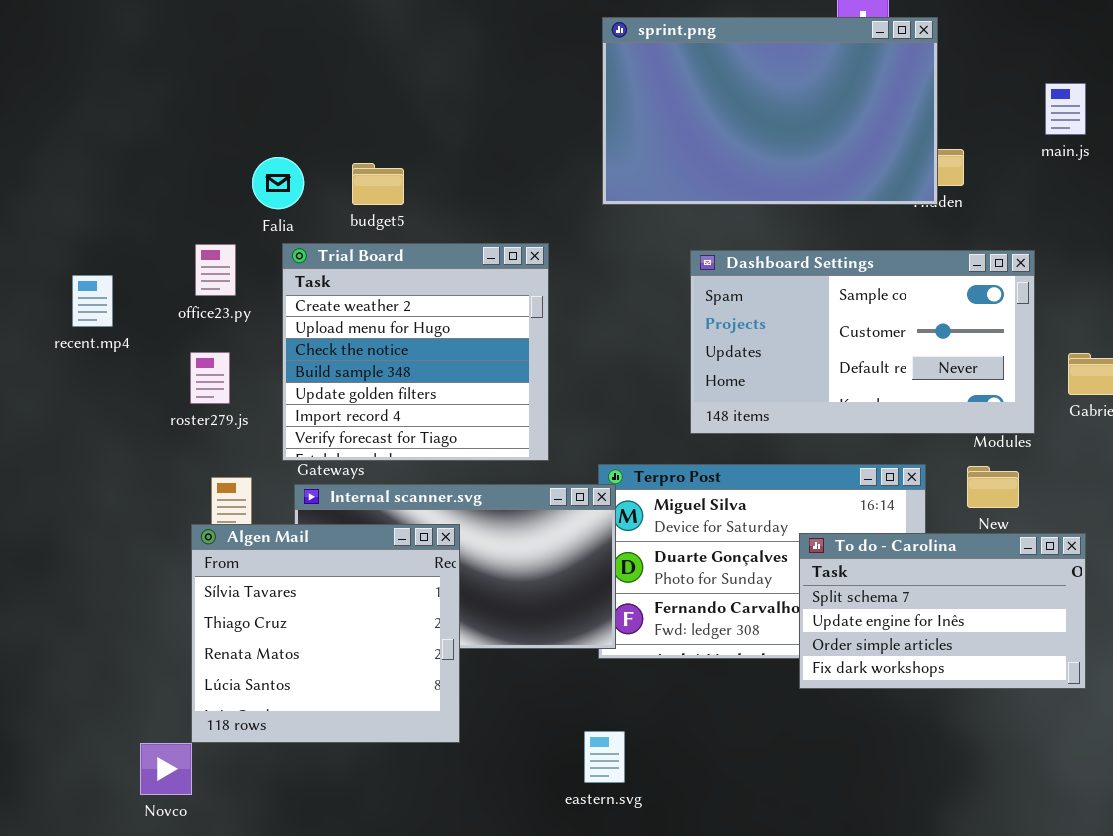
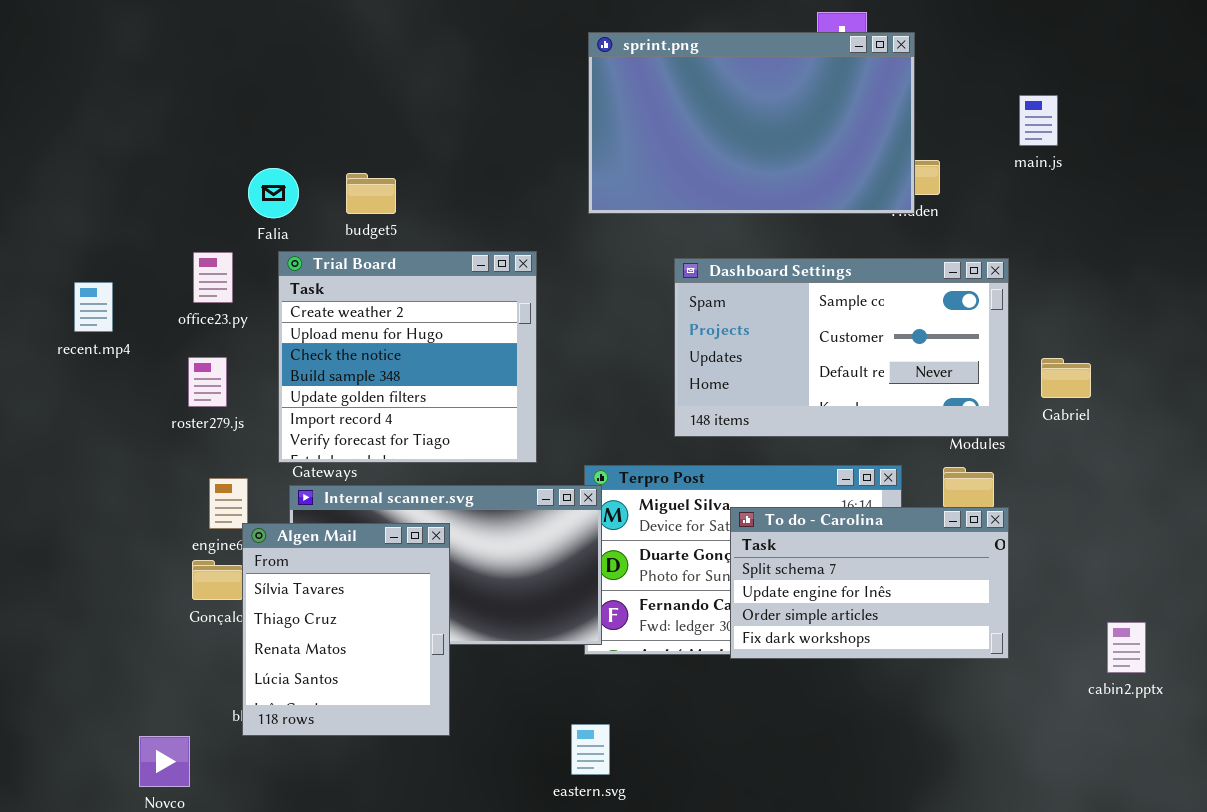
Algen Mail: [191,524,460,743] -> [242,523,450,736], resized
To do - Carolina: [799,533,1086,689] -> [730,507,1009,659], moved

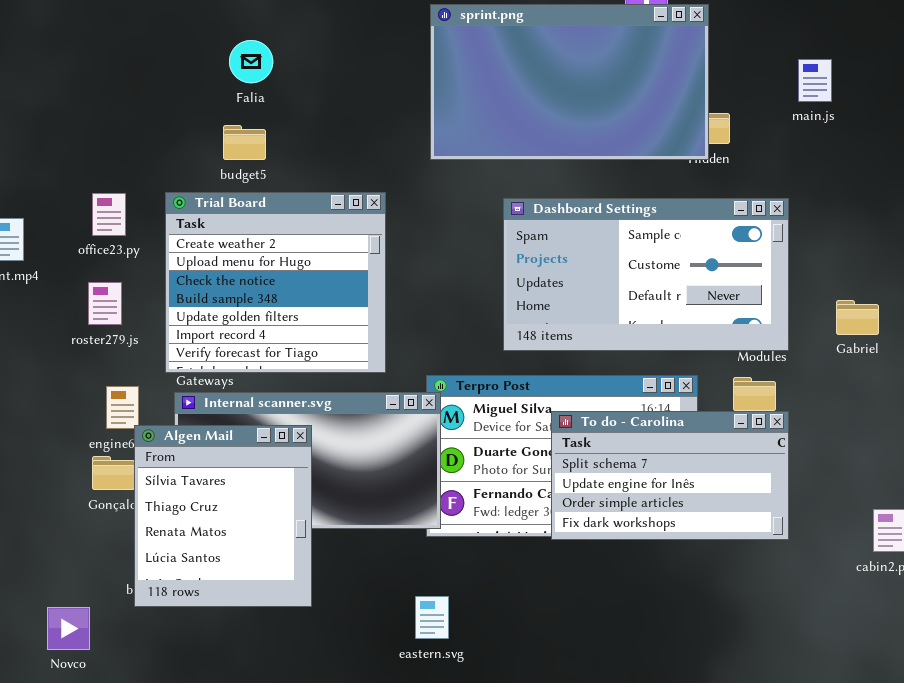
Falia: [248,168,299,218] -> [229,40,273,83], moved
Gabriel: [1041,358,1091,398] -> [836,300,879,335], moved

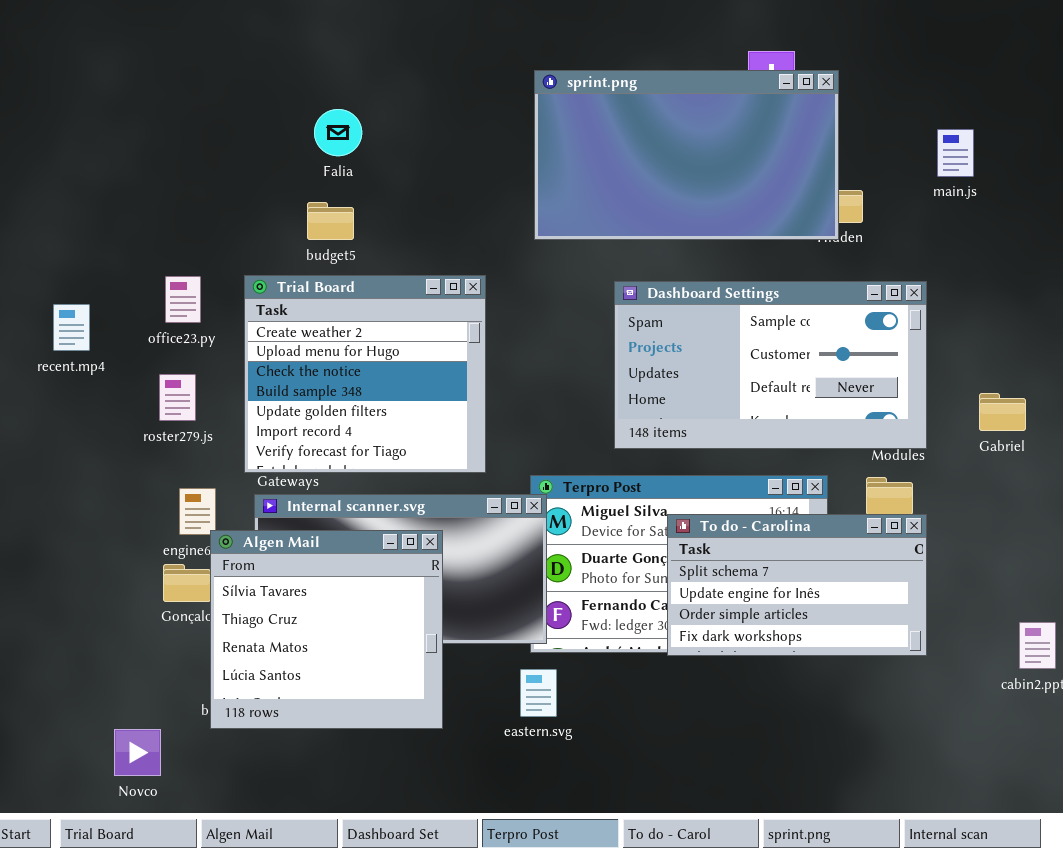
Algen Mail: [134,425,312,607] -> [210,530,443,729], resized
eastern.svg: [415,596,449,639] -> [520,669,557,717], moved

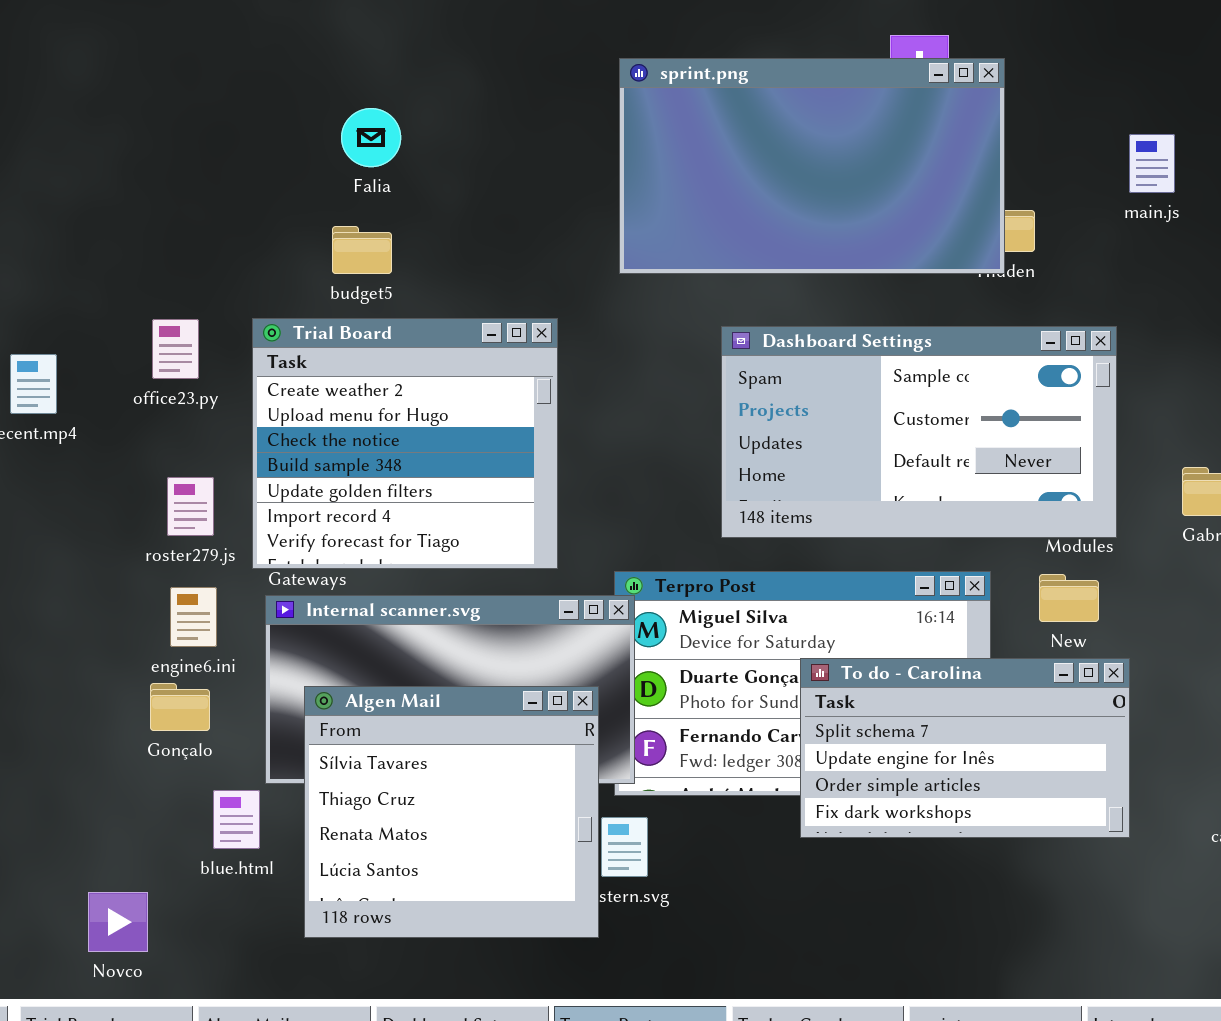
roster279.js: [159,374,196,421] -> [167,477,214,536], moved
To do - Carolina: [667,514,927,656] -> [800,658,1130,838], moved
Algen Mail: [210,530,443,729] -> [304,686,599,938], moved

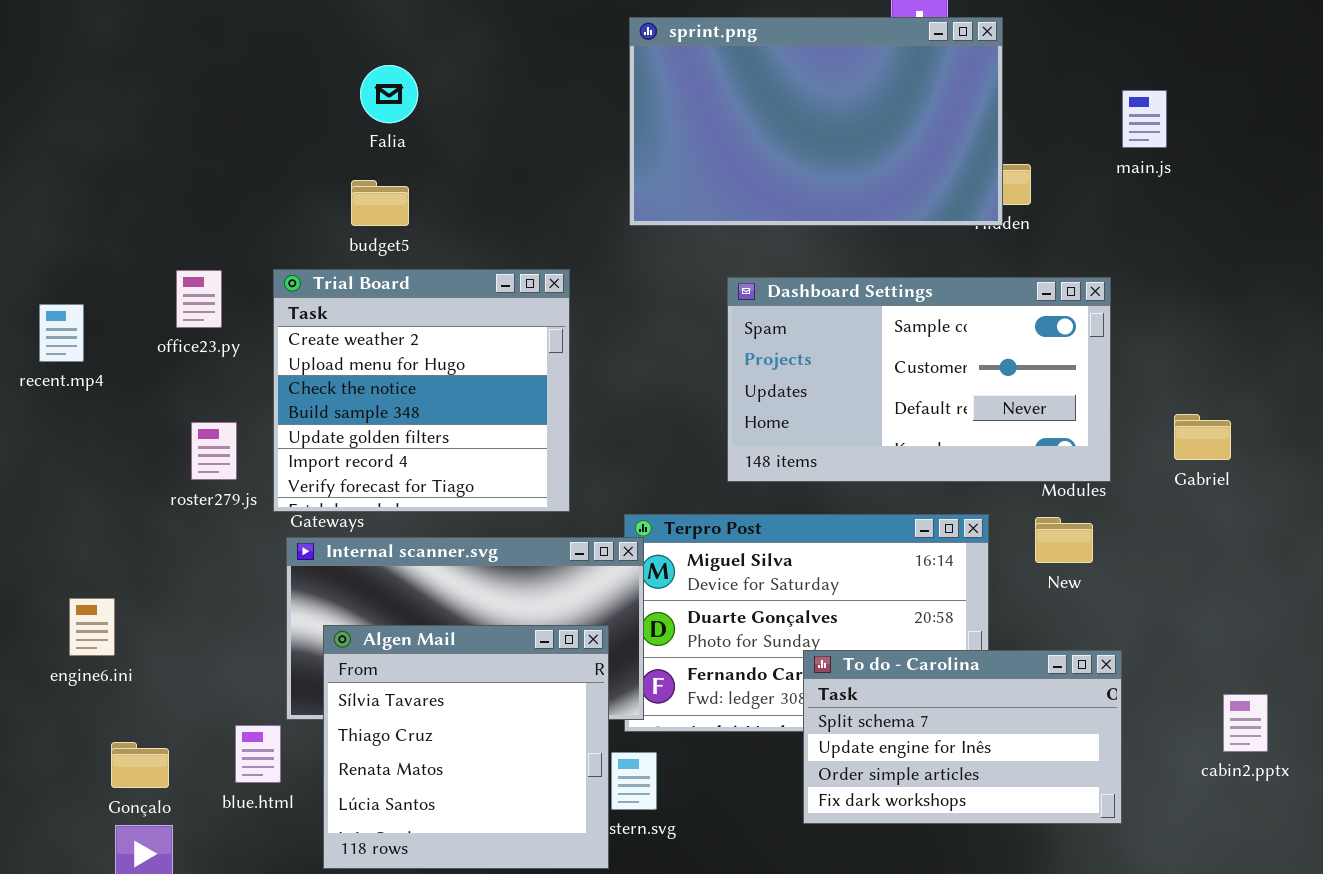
engine6.ini: [170,587,217,647] -> [69,598,115,656], moved
To do - Carolina: [800,658,1130,838] -> [803,650,1122,824], moved
Gonçalo: [150,683,210,731] -> [111,742,169,788], moved

